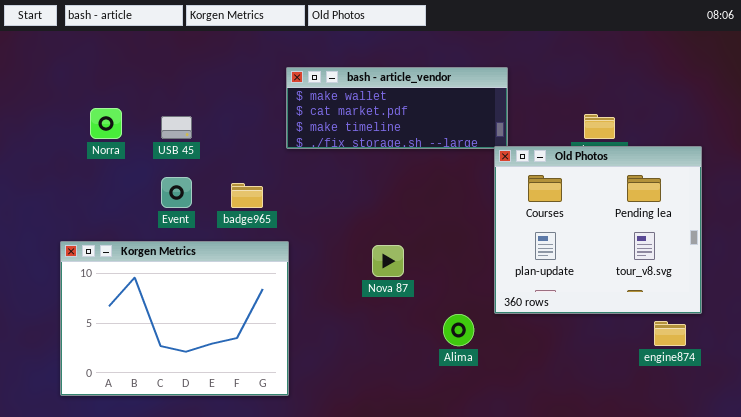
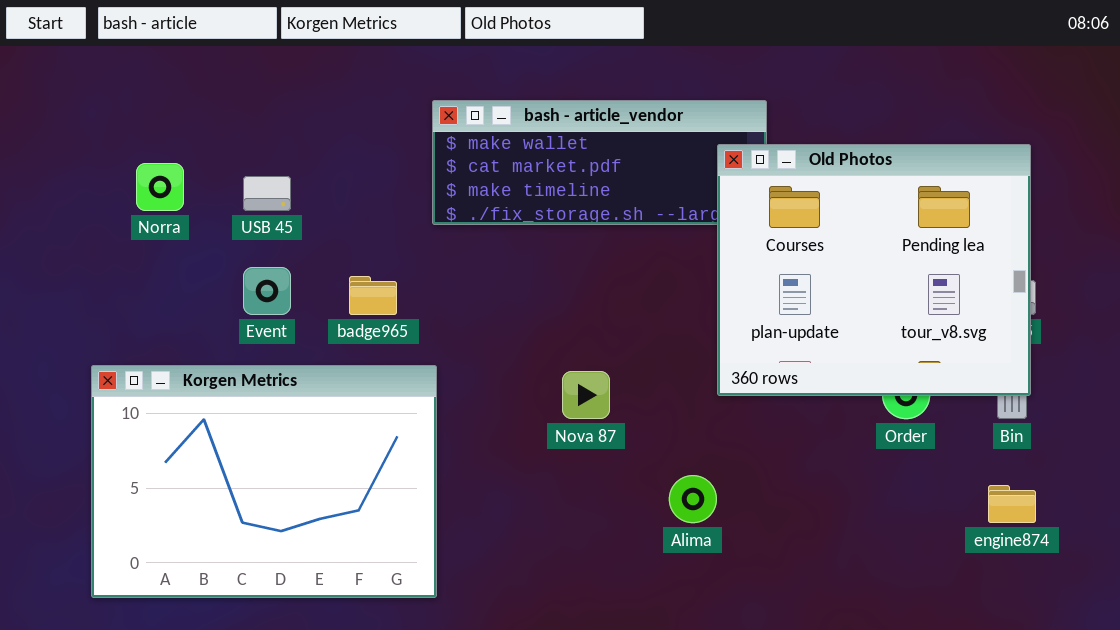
Old Photos: [494,146,702,314] -> [717,144,1031,396], moved

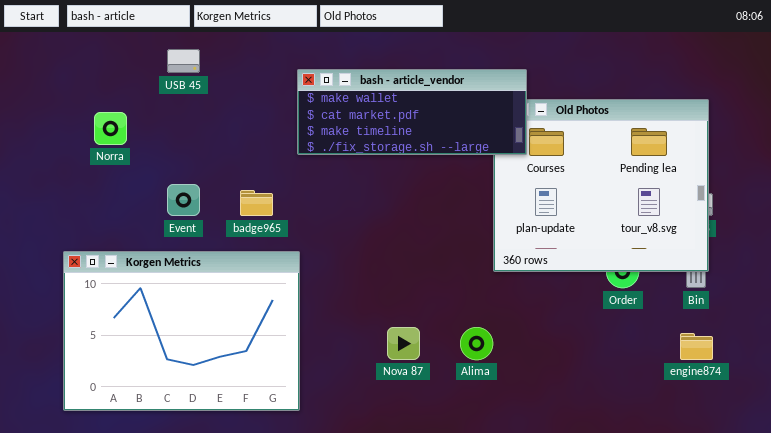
bash - article_vendor: [432,100,767,225] -> [297,69,527,155], raised
USB 45: [243,176,291,211] -> [167,49,200,73], moved
Nova 87: [562,371,610,419] -> [387,327,420,360], moved

